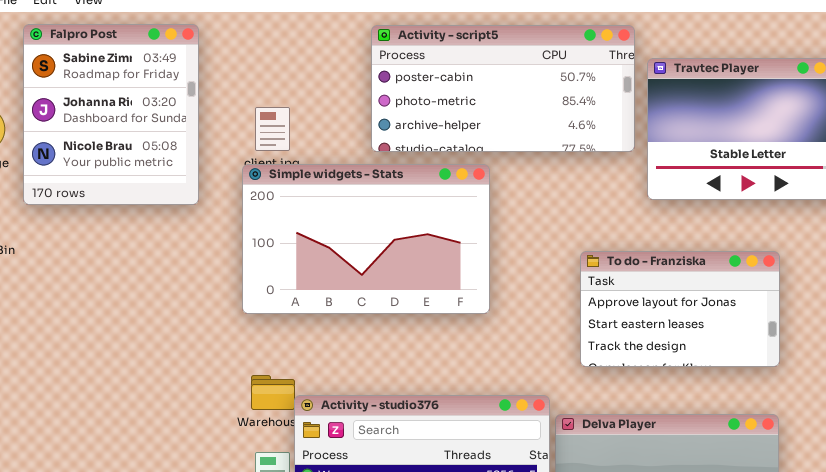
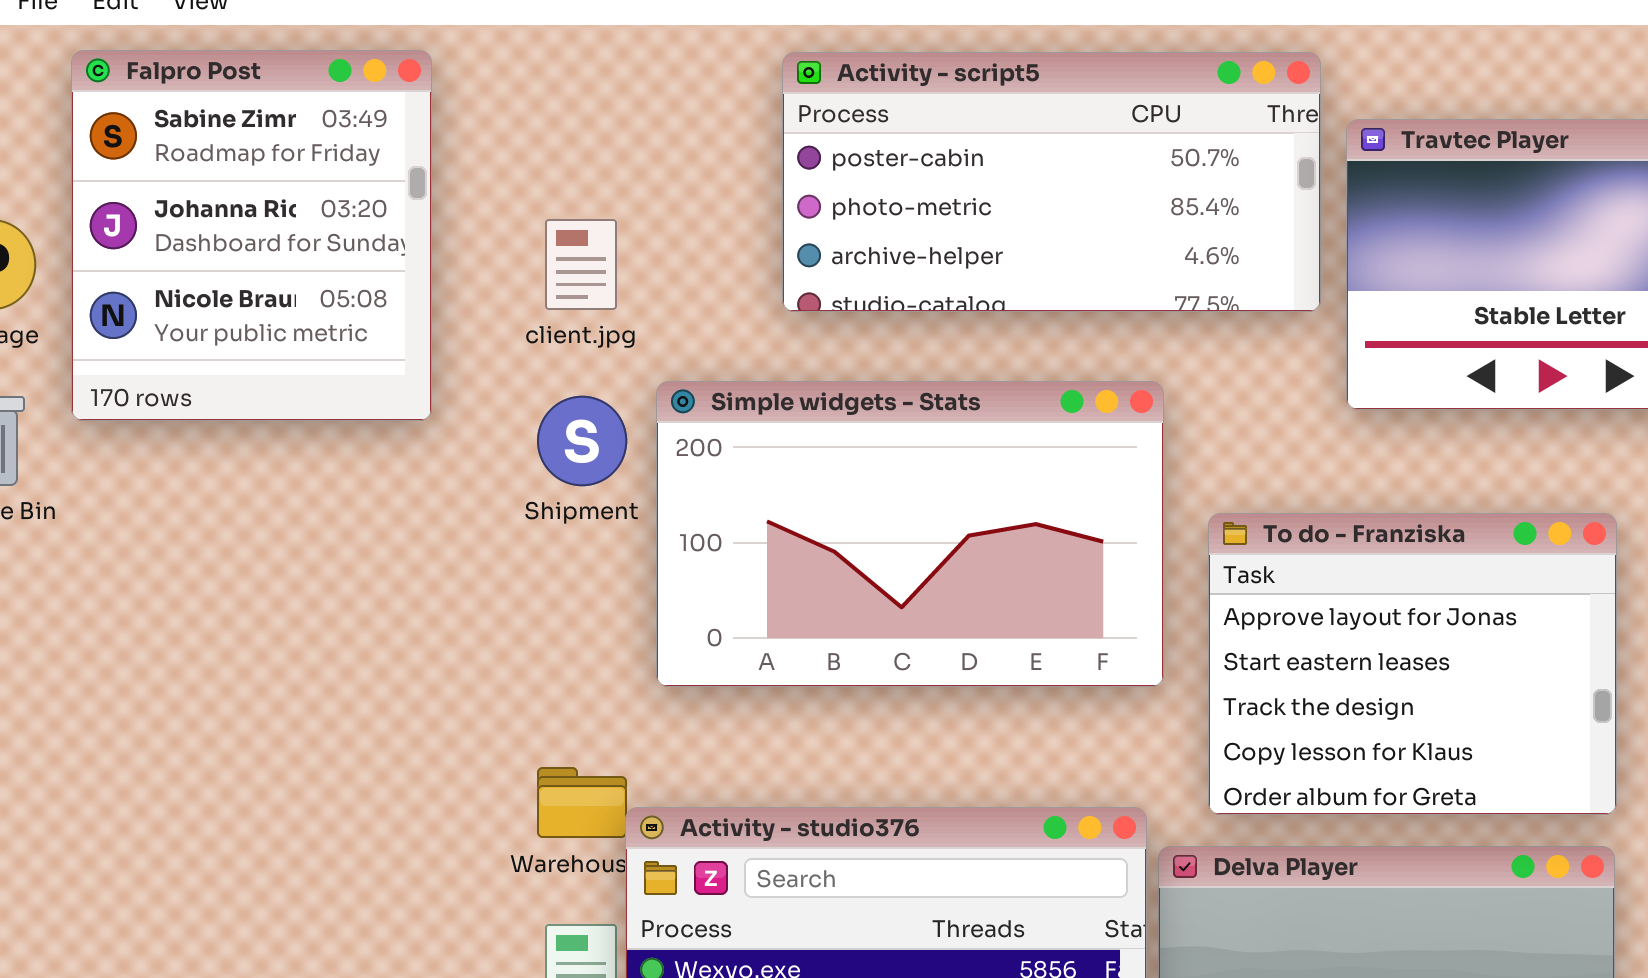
Simple widgets - Stats: [242,164,490,314] -> [656,381,1164,687], moved
To do - Franziska: [580,251,780,367] -> [1208,513,1617,815], resized

